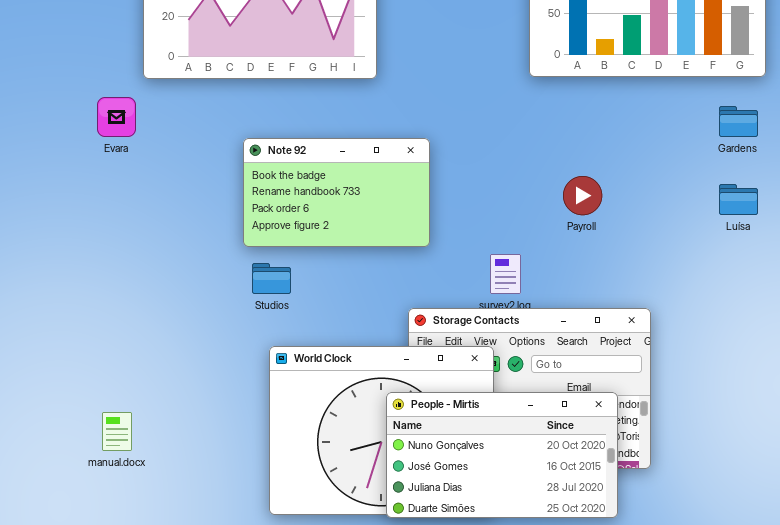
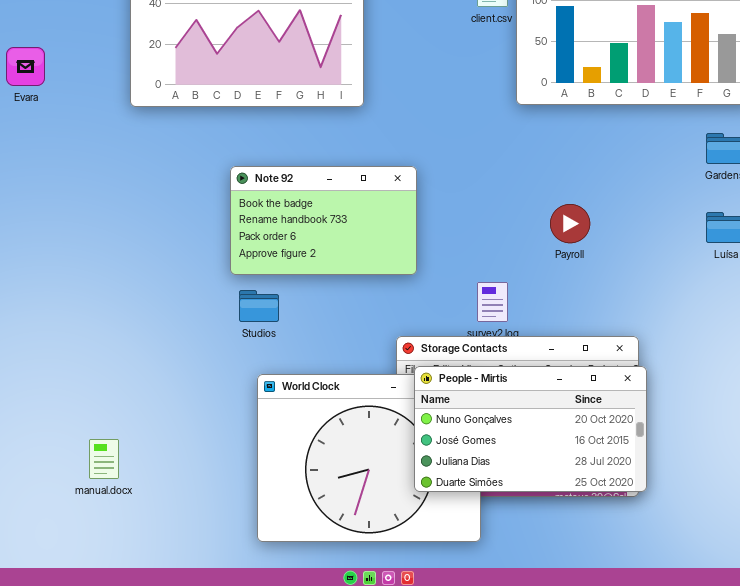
Evara: [97,97,136,137] -> [6,47,45,86], moved
People - Mirtis: [386,392,618,518] -> [414,366,647,492], moved

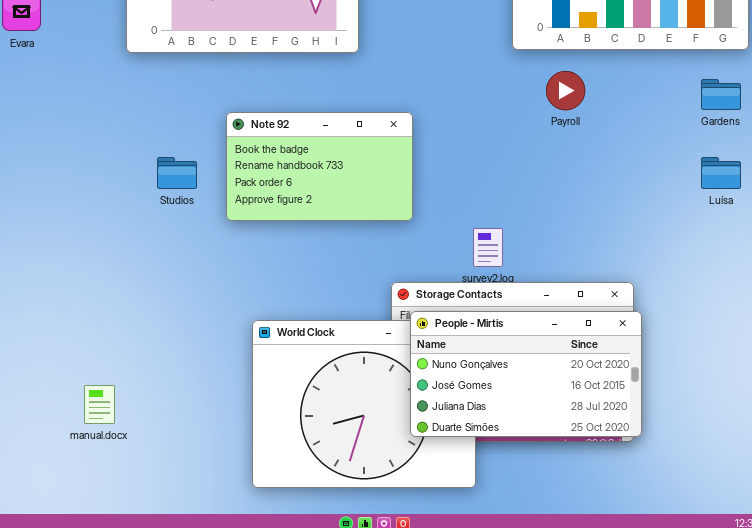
Payroll: [550,204,590,243] -> [546,71,585,110], moved
Studios: [239,290,279,322] -> [157,157,197,189], moved

